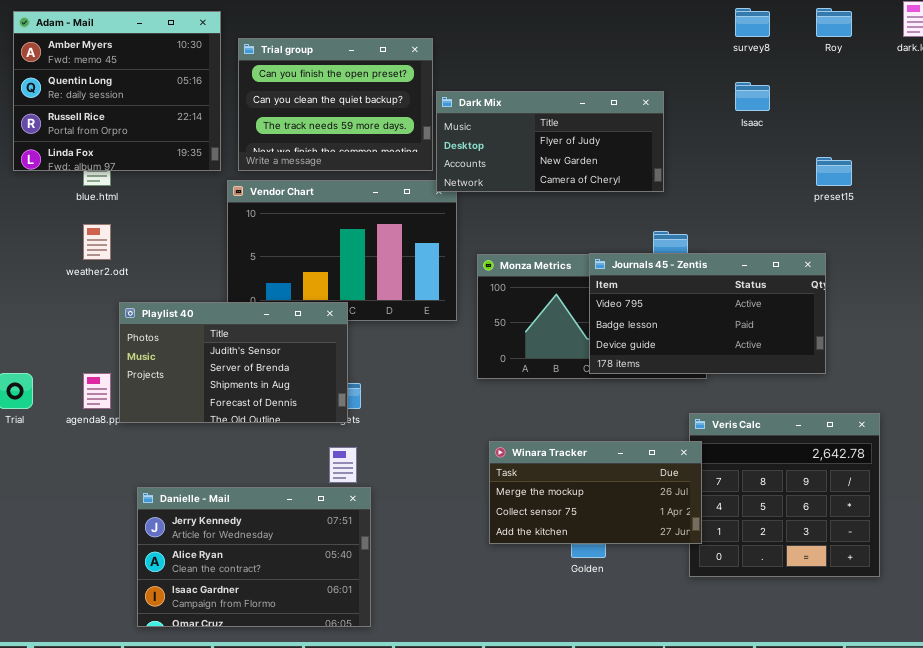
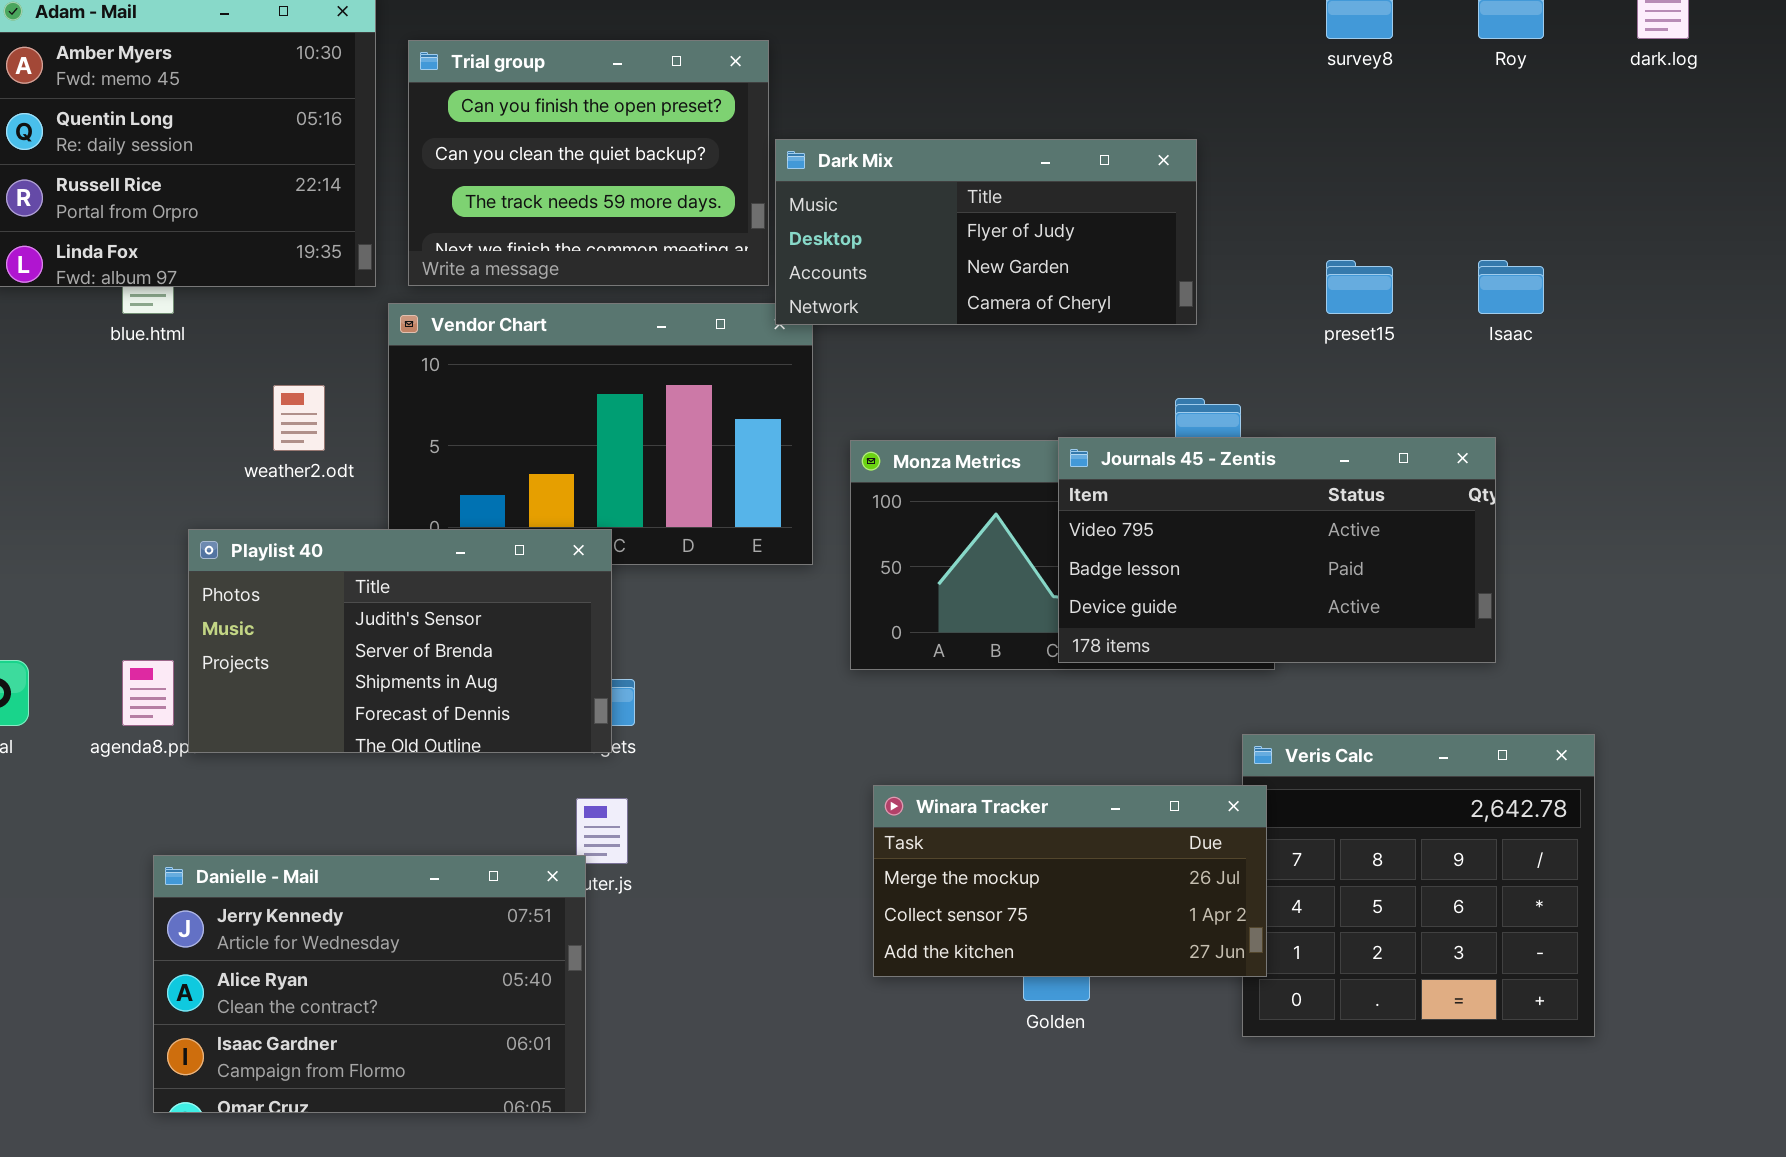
Isaac: [735,82,770,111] -> [1478,260,1544,314], moved
preset15: [816,157,852,186] -> [1326,260,1393,314], moved
weather2.odt: [83,224,111,260] -> [273,385,325,451], moved
Danielle - Mail: [137,487,371,627] -> [153,855,586,1113], moved

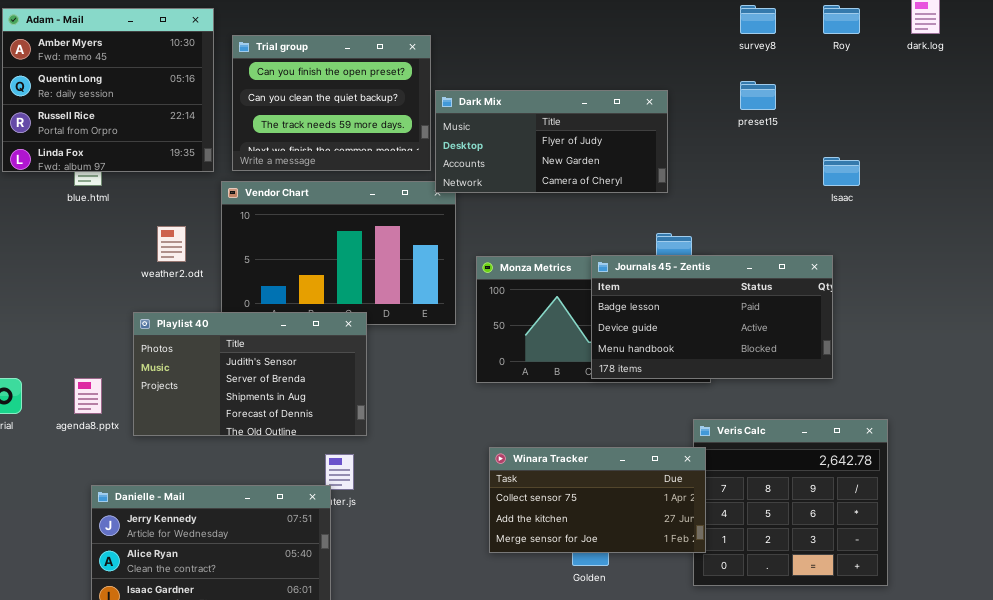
preset15: [1326,260,1393,314] -> [740,81,776,110], moved
Journals 45 - Zentis: [1058,437,1496,663] -> [591,255,833,379], scrolled down 1 row
Playlist 40: [188,529,612,753] -> [133,312,367,436], moved
Winara Tracker: [873,785,1267,977] -> [489,447,706,553], scrolled down 1 row

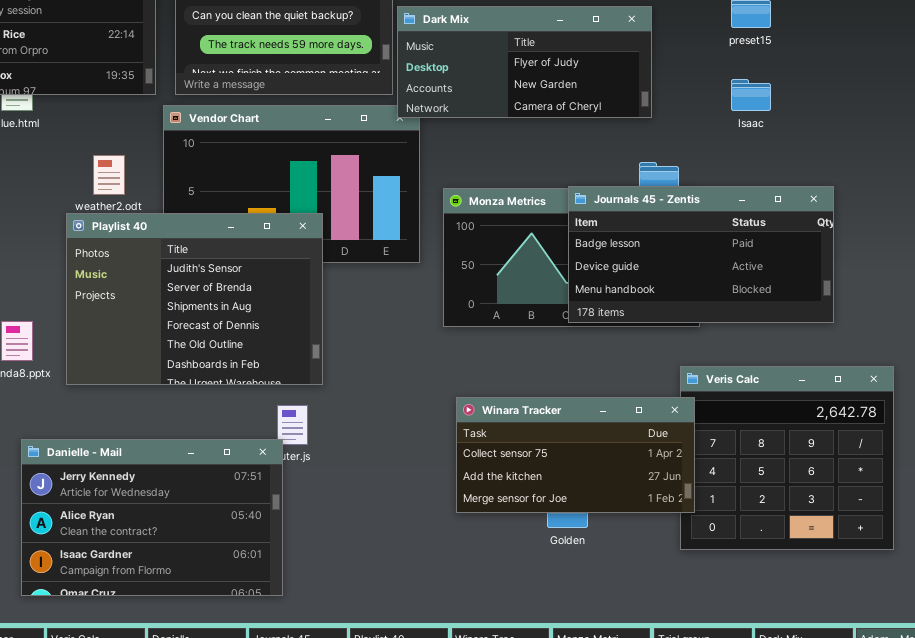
Isaac: [823,157,860,186] -> [731,79,771,111], moved
Playlist 40: [133,312,367,436] -> [66,213,323,385], resized

